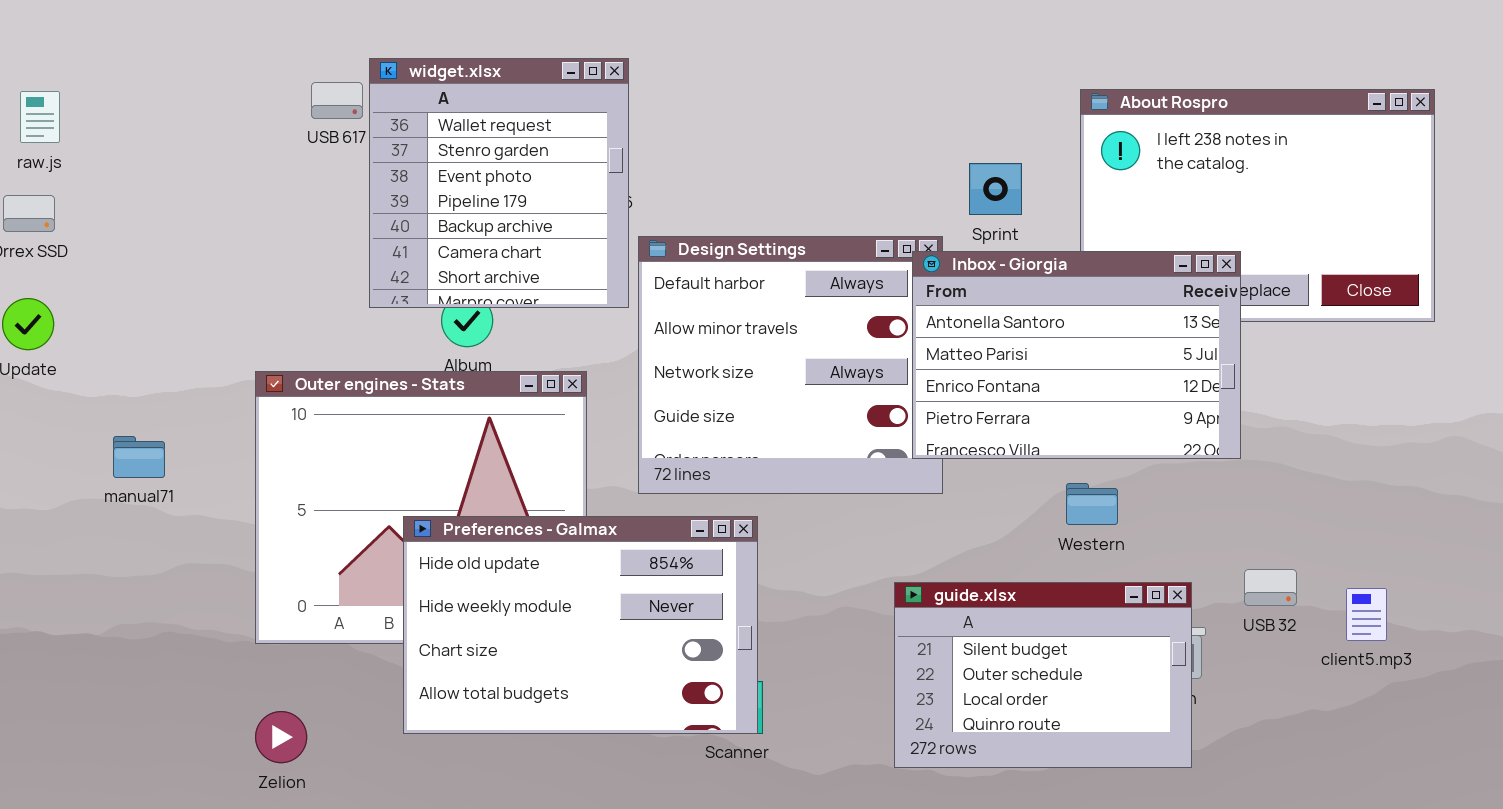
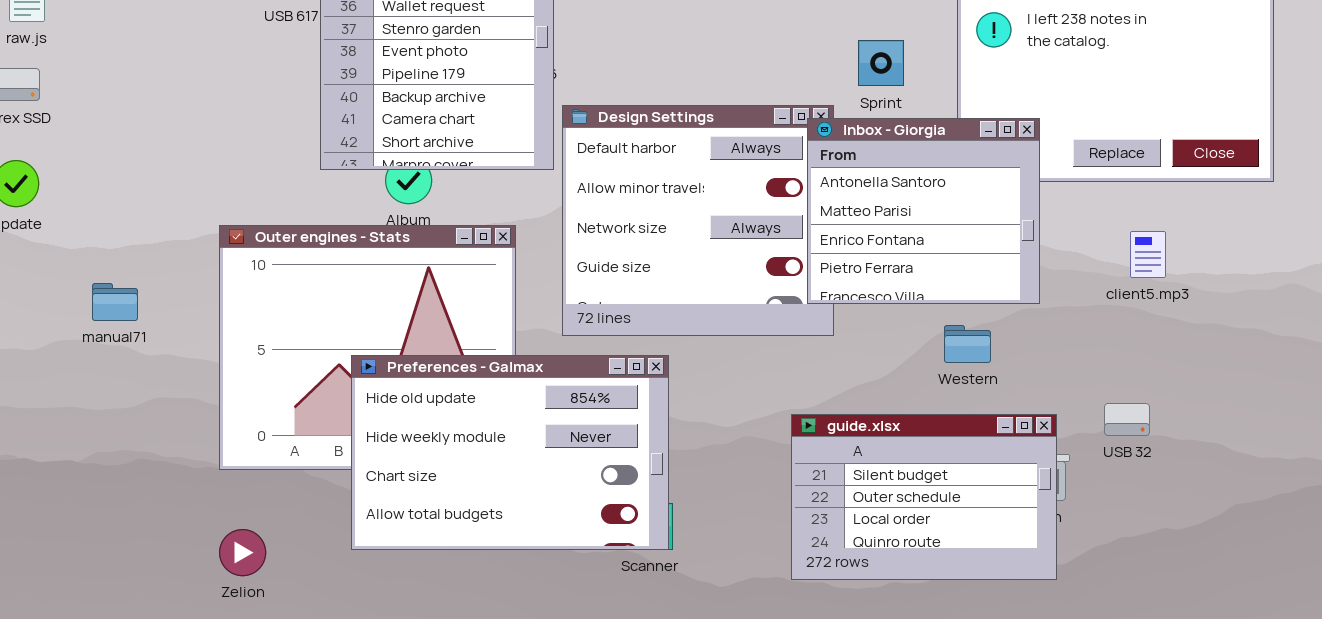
Inbox - Giorgia: [912,251,1241,459] -> [807,118,1040,304], resized
client5.mp3: [1346,588,1387,641] -> [1130,231,1166,278], moved

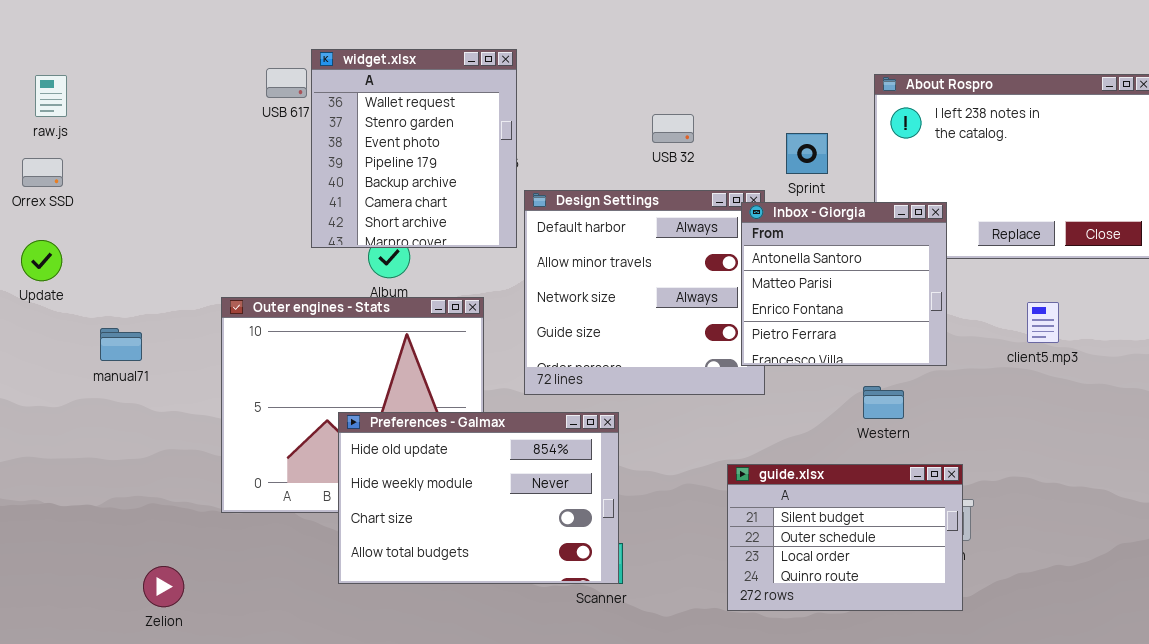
manual71: [92,283,138,321] -> [100,328,142,361], moved
USB 32: [1104,403,1150,436] -> [652,114,694,143], moved
Zelion: [219,529,266,576] -> [143,566,184,607], moved

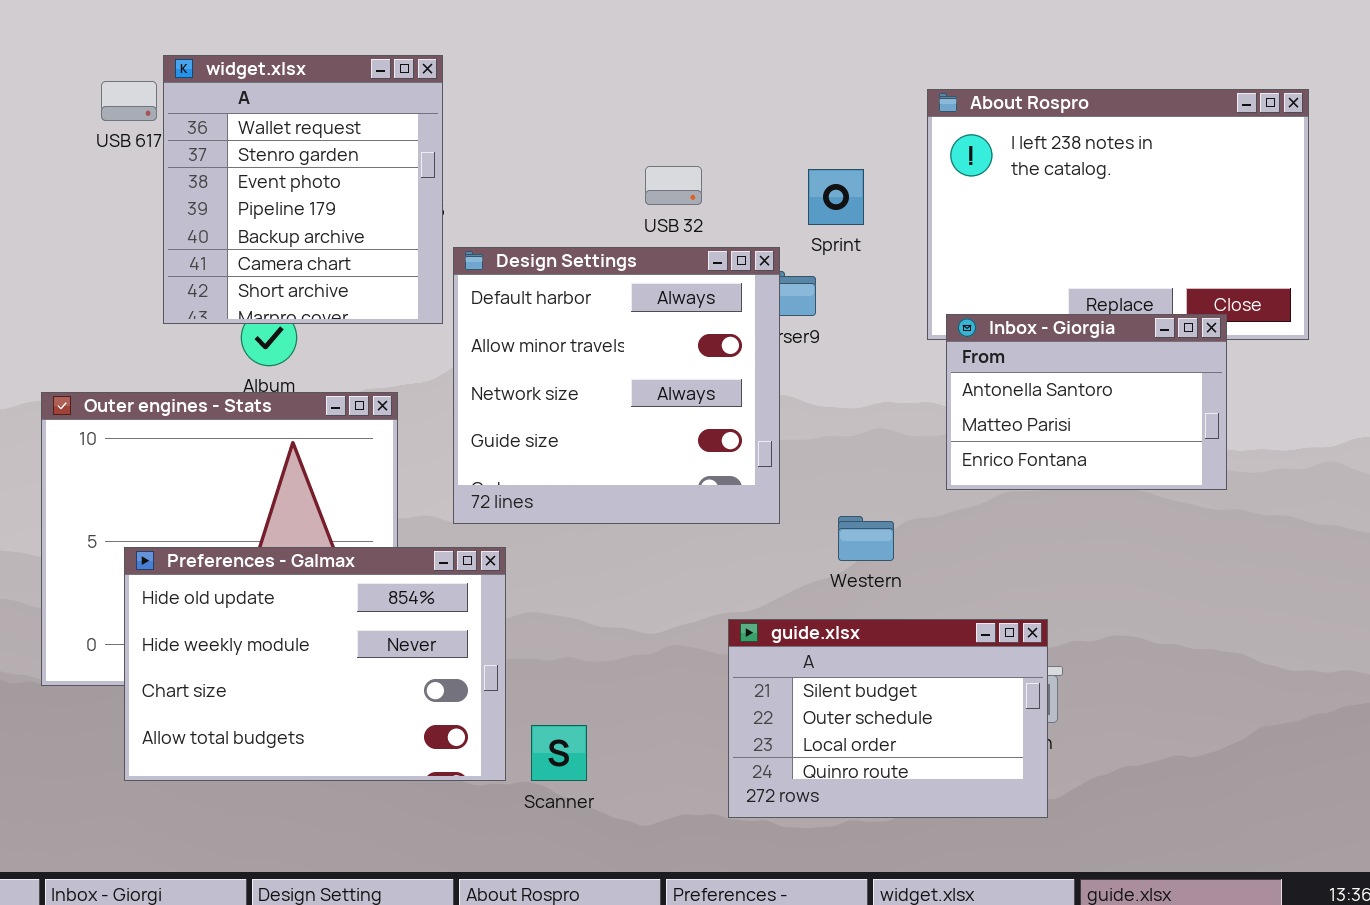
USB 32: [652,114,694,143] -> [645,166,702,205], moved
Inbox - Giorgia: [741,202,947,366] -> [946,314,1227,490], moved, resized
Western: [863,386,904,419] -> [838,516,894,561], moved
Preferences - Galmax: [338,412,619,584] -> [124,547,506,781], moved

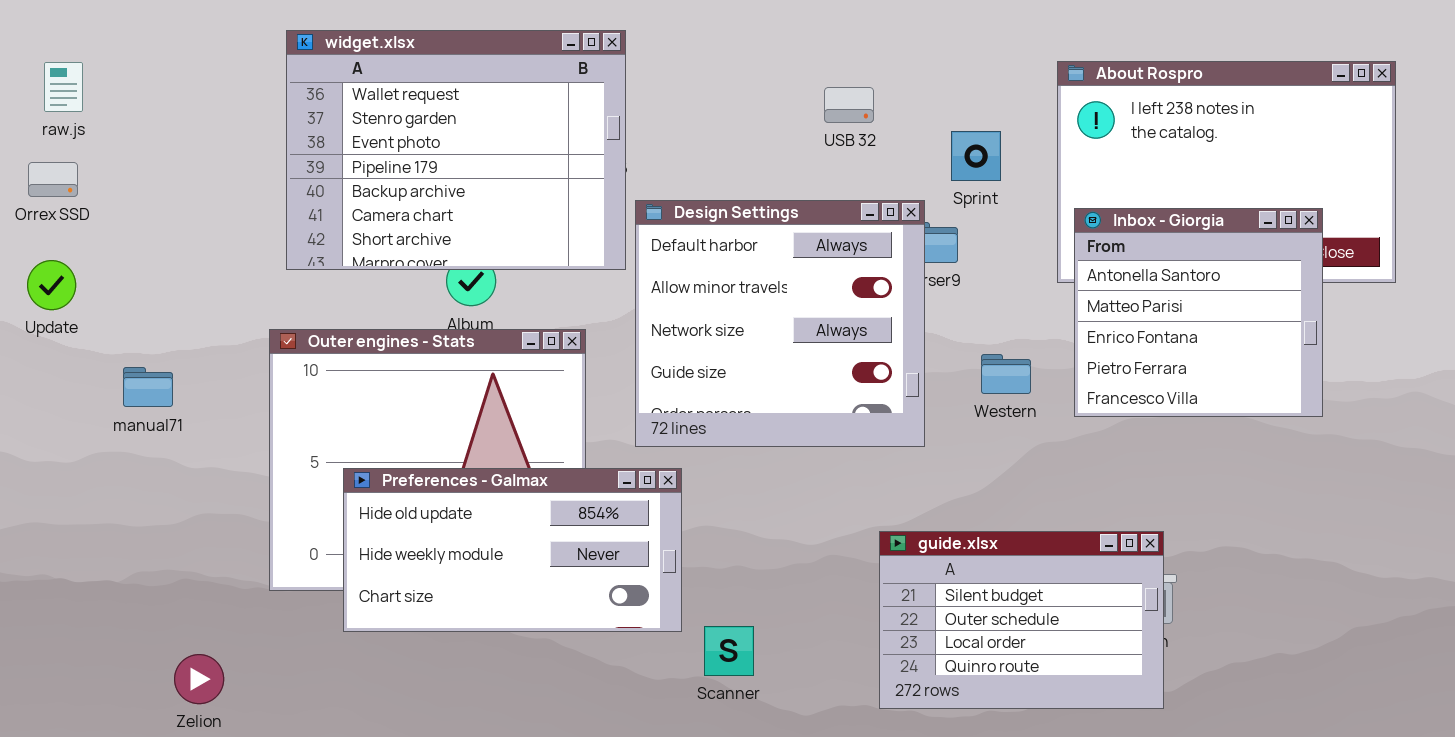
widget.xlsx: [163,55,443,324] -> [286,30,626,270], resized
USB 32: [645,166,702,205] -> [824,87,874,123], moved
Inbox - Giorgia: [946,314,1227,490] -> [1074,208,1323,417], resized
Western: [838,516,894,561] -> [981,354,1031,394], moved
Preferences - Galmax: [124,547,506,781] -> [343,468,682,632], resized

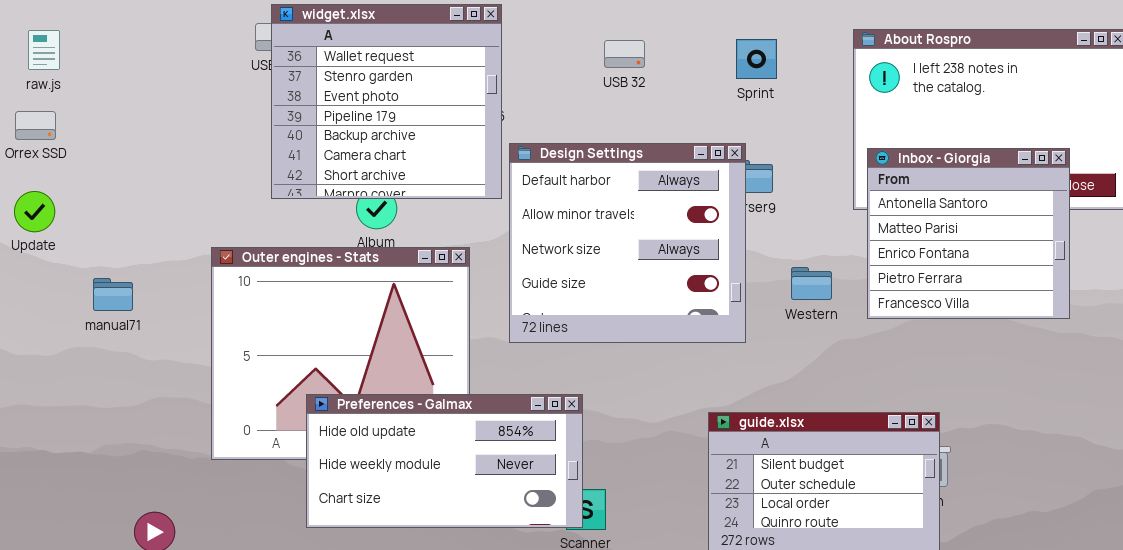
widget.xlsx: [286,30,626,270] -> [271,4,502,199], resized
USB 32: [824,87,874,123] -> [604,40,645,68], moved
Sprint: [951,131,1001,181] -> [736,39,777,79], moved
Preferences - Galmax: [343,468,682,632] -> [306,394,583,528], moved

